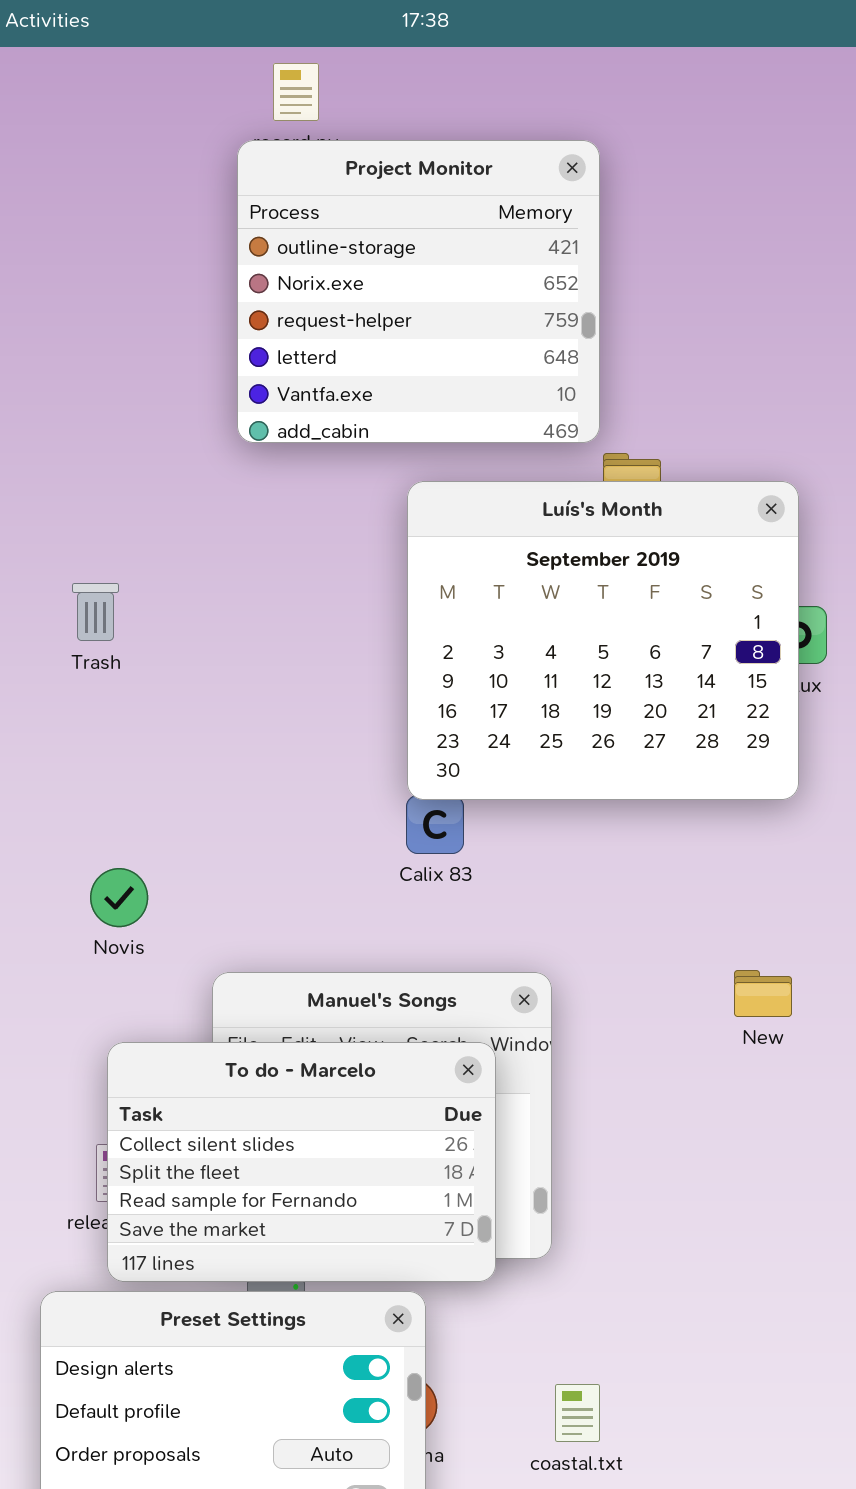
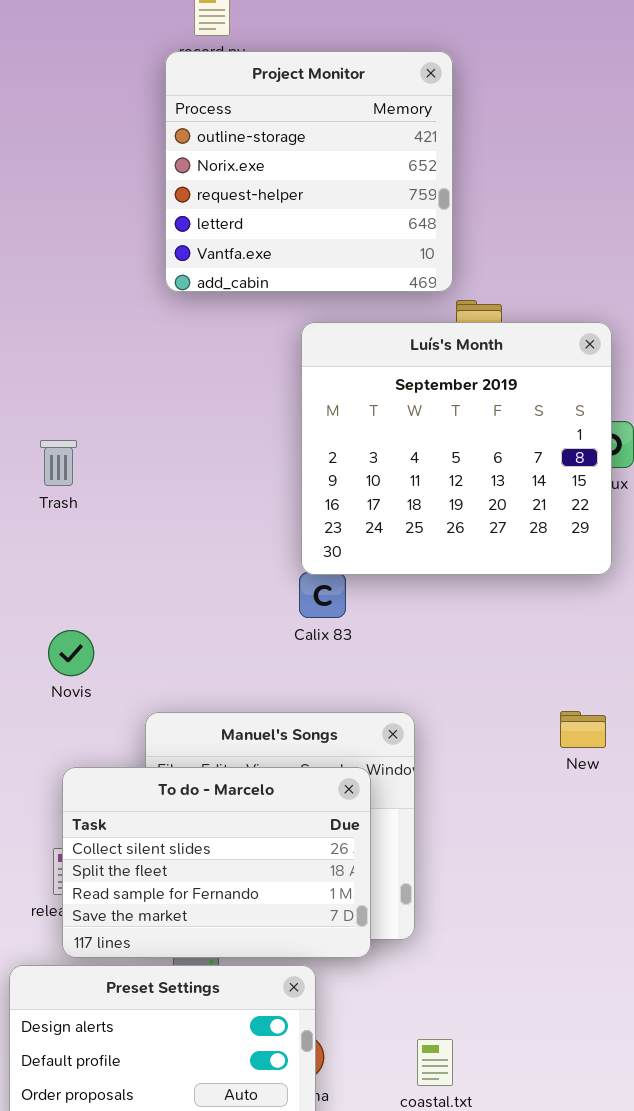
Trash: [72,583,119,641] -> [40,440,77,486], moved

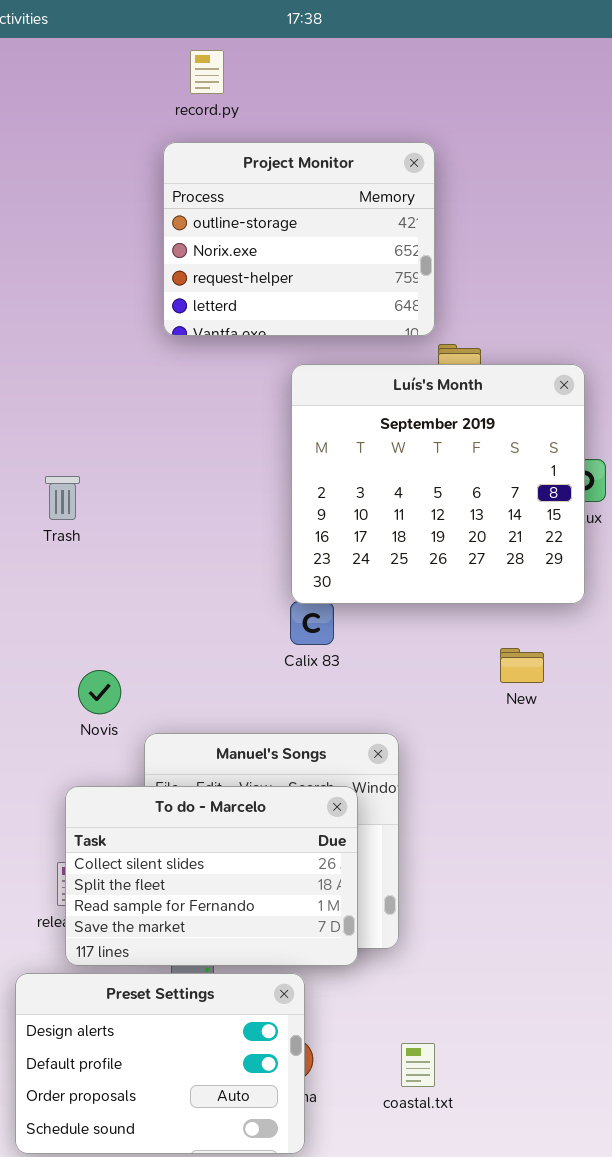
Project Monitor: [165,51,453,292] -> [163,142,435,336], resized
Novis: [48,630,94,676] -> [78,670,121,714], moved
New: [560,711,606,748] -> [500,648,544,683], moved

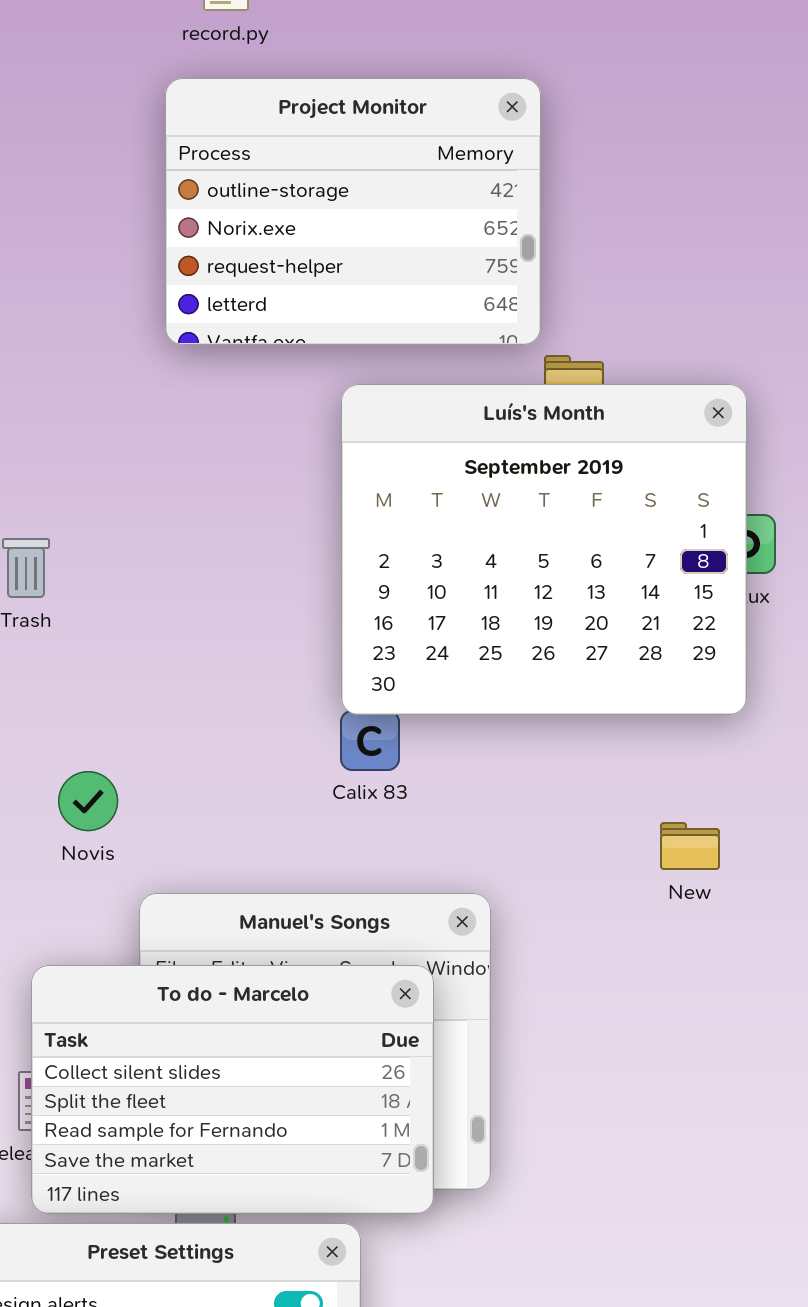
New: [500,648,544,683] -> [660,822,720,870], moved
Novis: [78,670,121,714] -> [58,771,118,831], moved

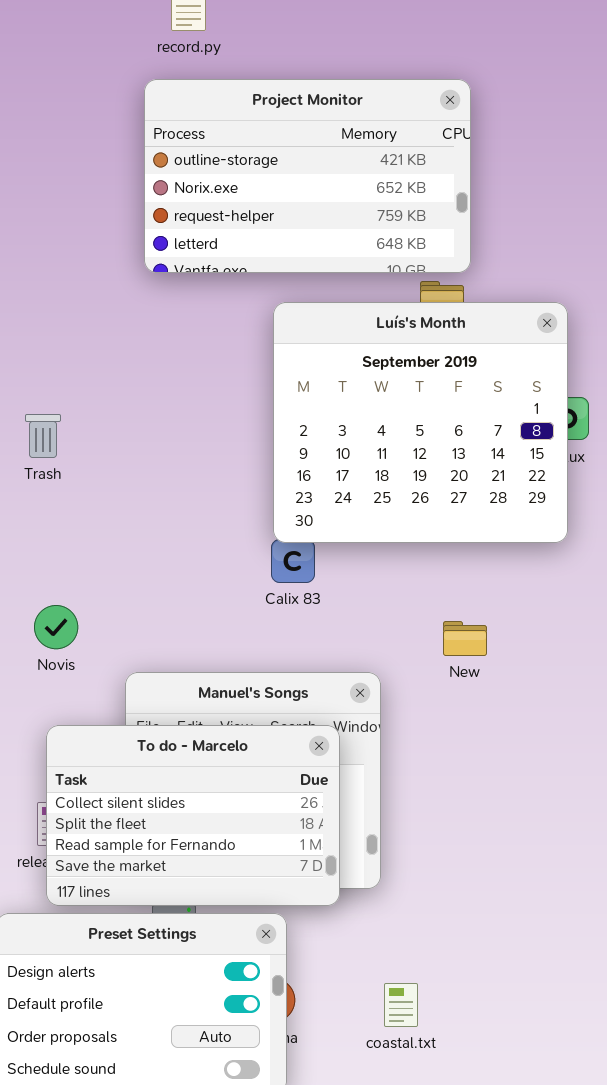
Project Monitor: [165,78,541,345] -> [144,79,471,273], resized
Novis: [58,771,118,831] -> [34,605,78,649], moved
New: [660,822,720,870] -> [443,621,487,656], moved

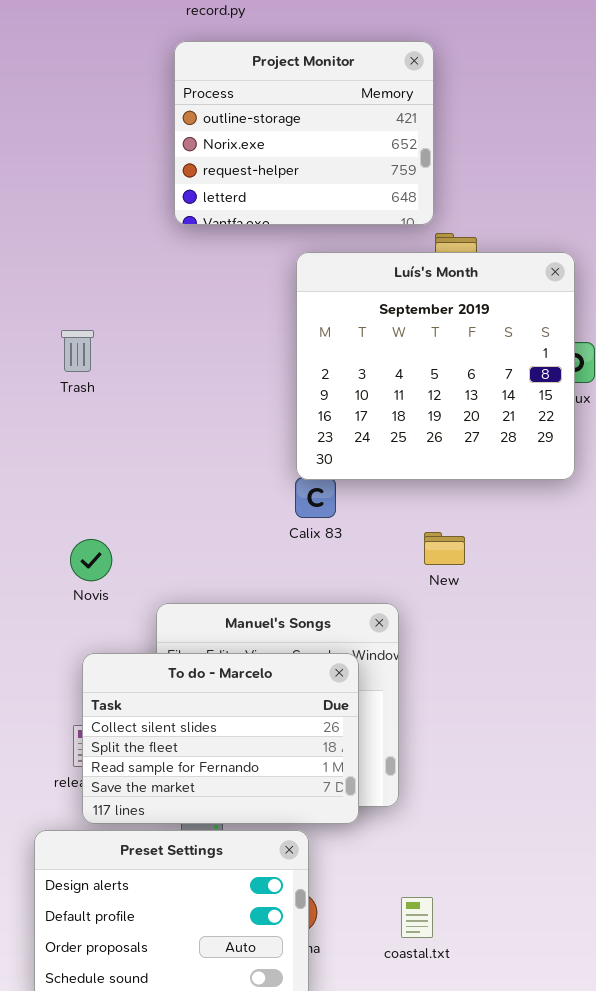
Project Monitor: [144,79,471,273] -> [174,41,434,225], resized
Trash: [25,414,61,458] -> [61,330,94,372], moved
New: [443,621,487,656] -> [424,532,465,565], moved

